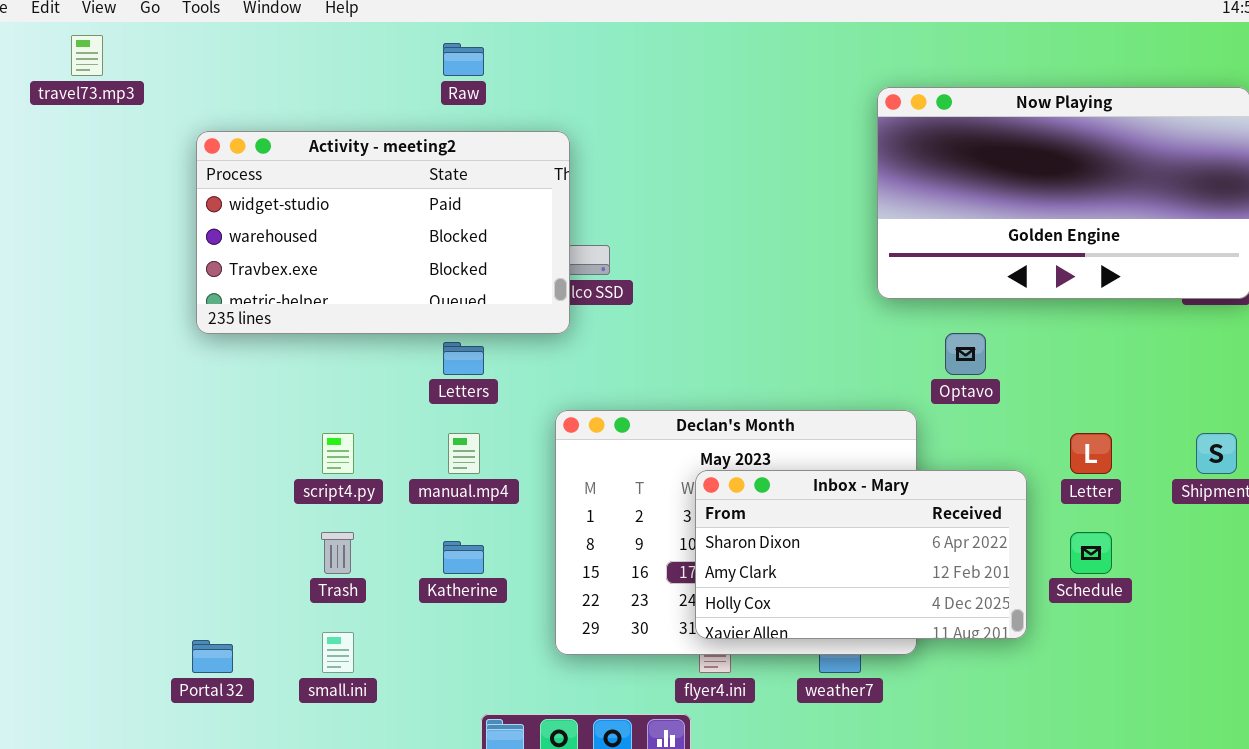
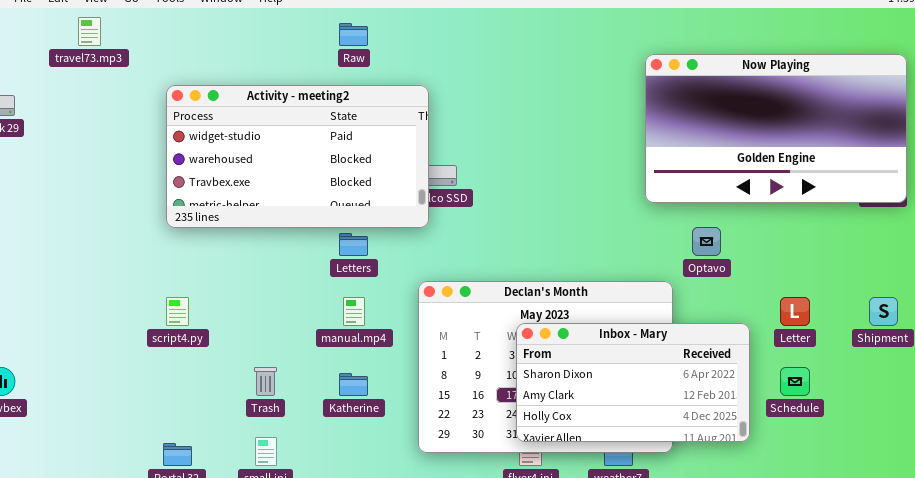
script4.py: [322,433,354,474] -> [166,297,189,326], moved

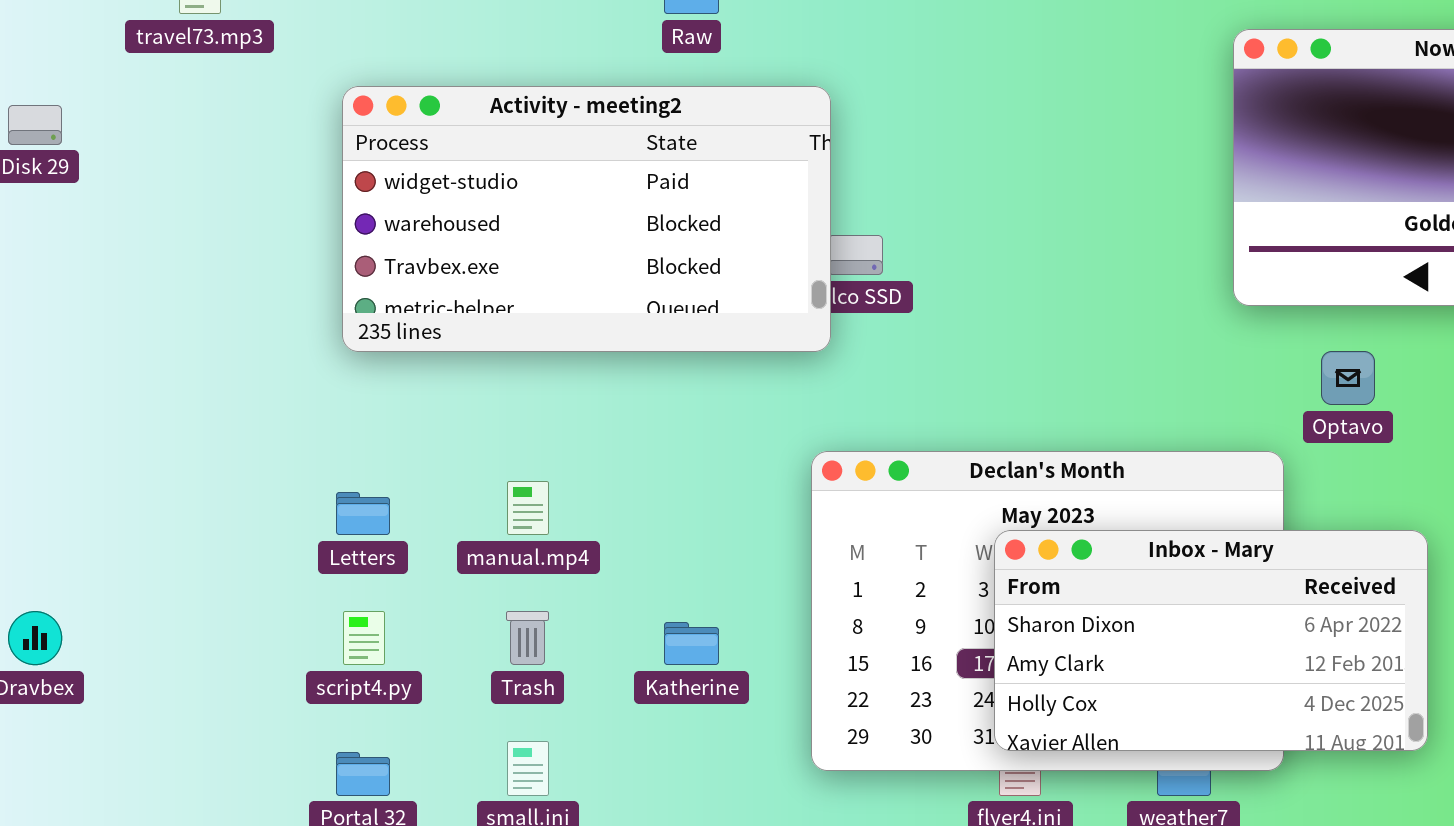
Letters: [339,233,368,256] -> [336,492,390,535], moved
script4.py: [166,297,189,326] -> [343,611,385,665], moved
manual.mp4: [343,297,365,326] -> [507,481,549,535], moved

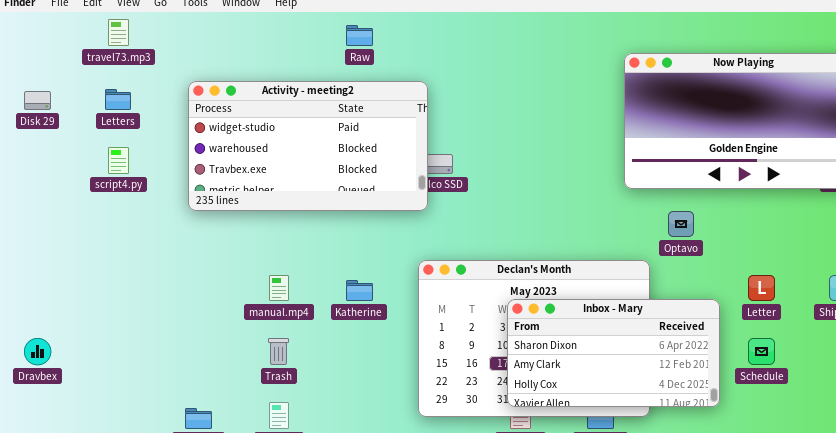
Letters: [336,492,390,535] -> [105,89,131,110], moved
script4.py: [343,611,385,665] -> [108,147,129,174], moved
Katherine: [664,622,719,665] -> [346,280,373,301], moved

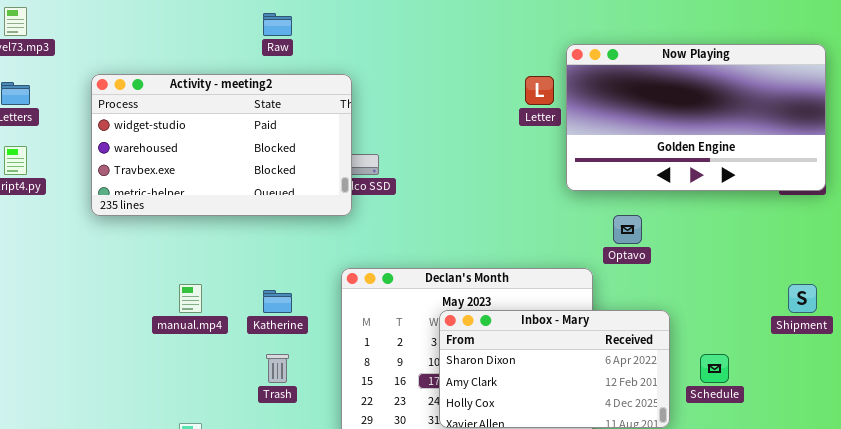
Letter: [748,275,775,301] -> [525,76,554,105], moved
Trash: [268,338,289,365] -> [266,354,289,383], moved

